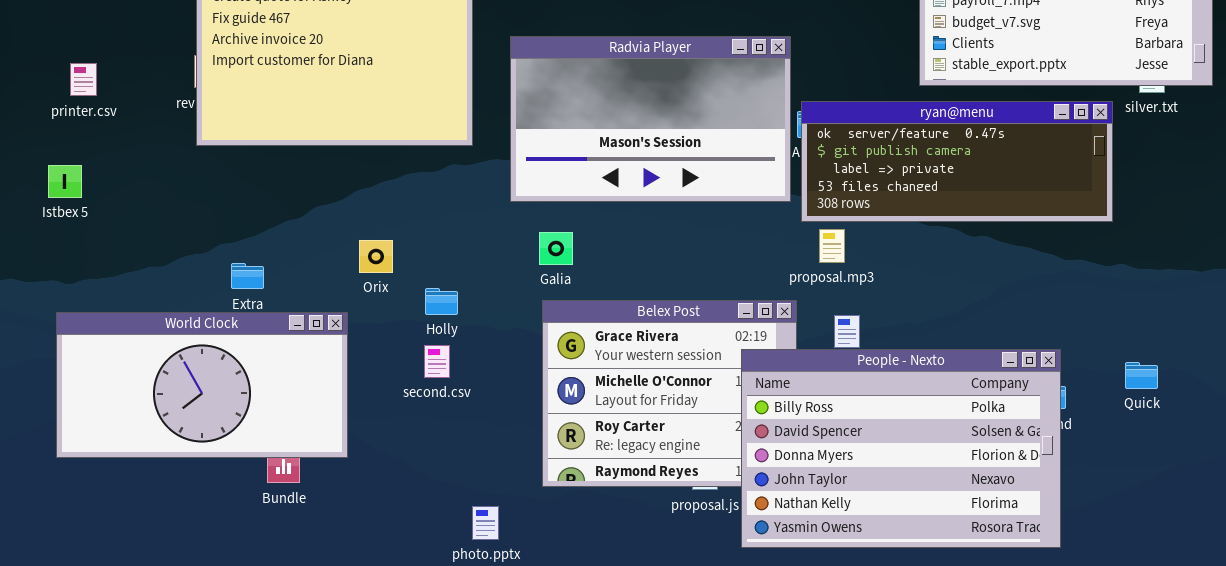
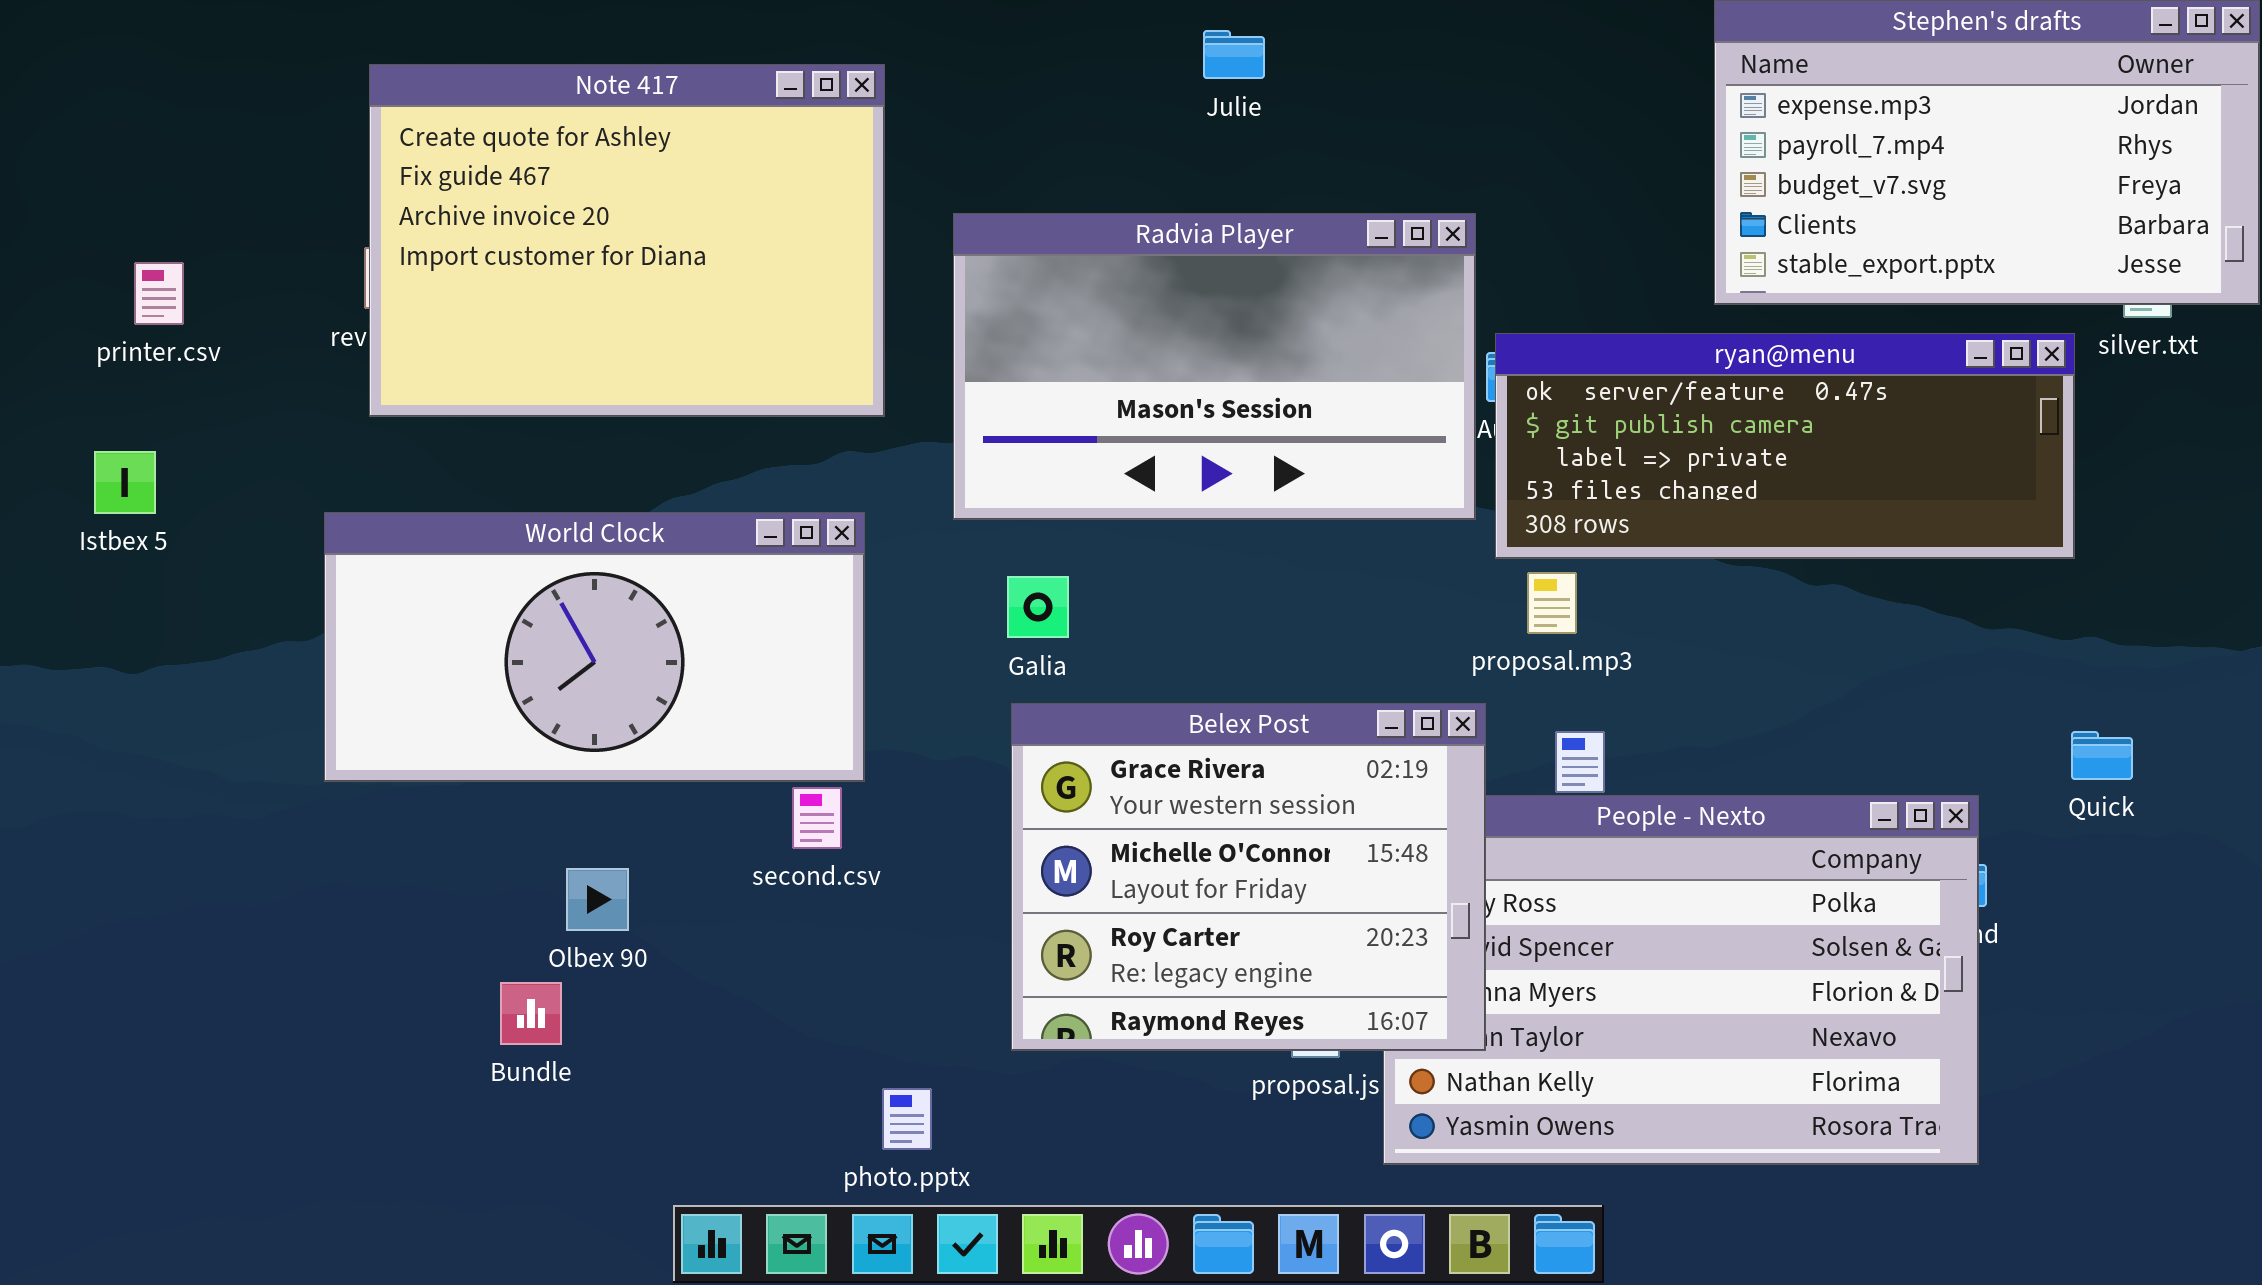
Belex Post: [542,300,797,487] -> [1011,703,1486,1051], raised
World Clock: [56,312,348,458] -> [324,512,865,782], moved
Quick: [1125,362,1158,389] -> [2071,731,2133,780], moved

